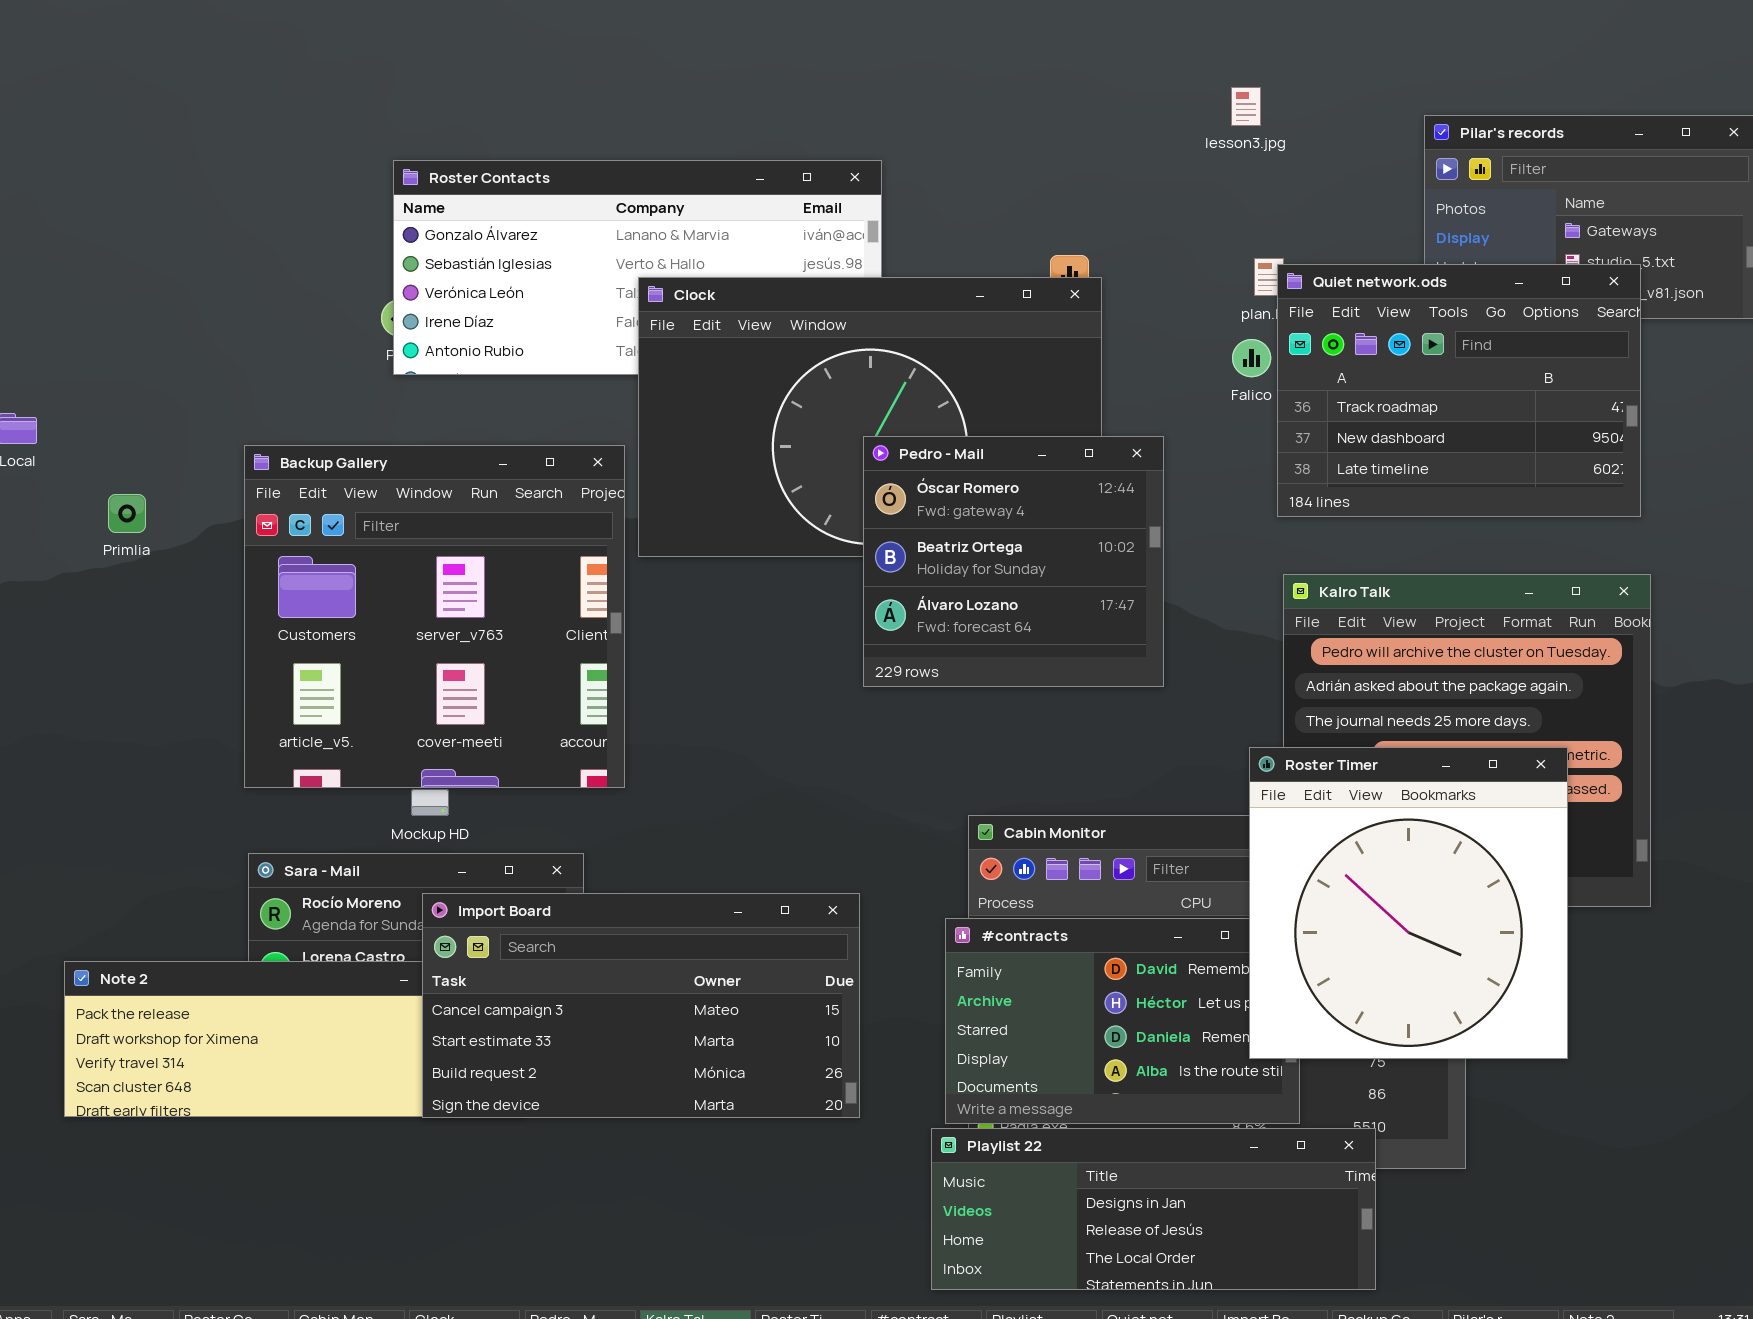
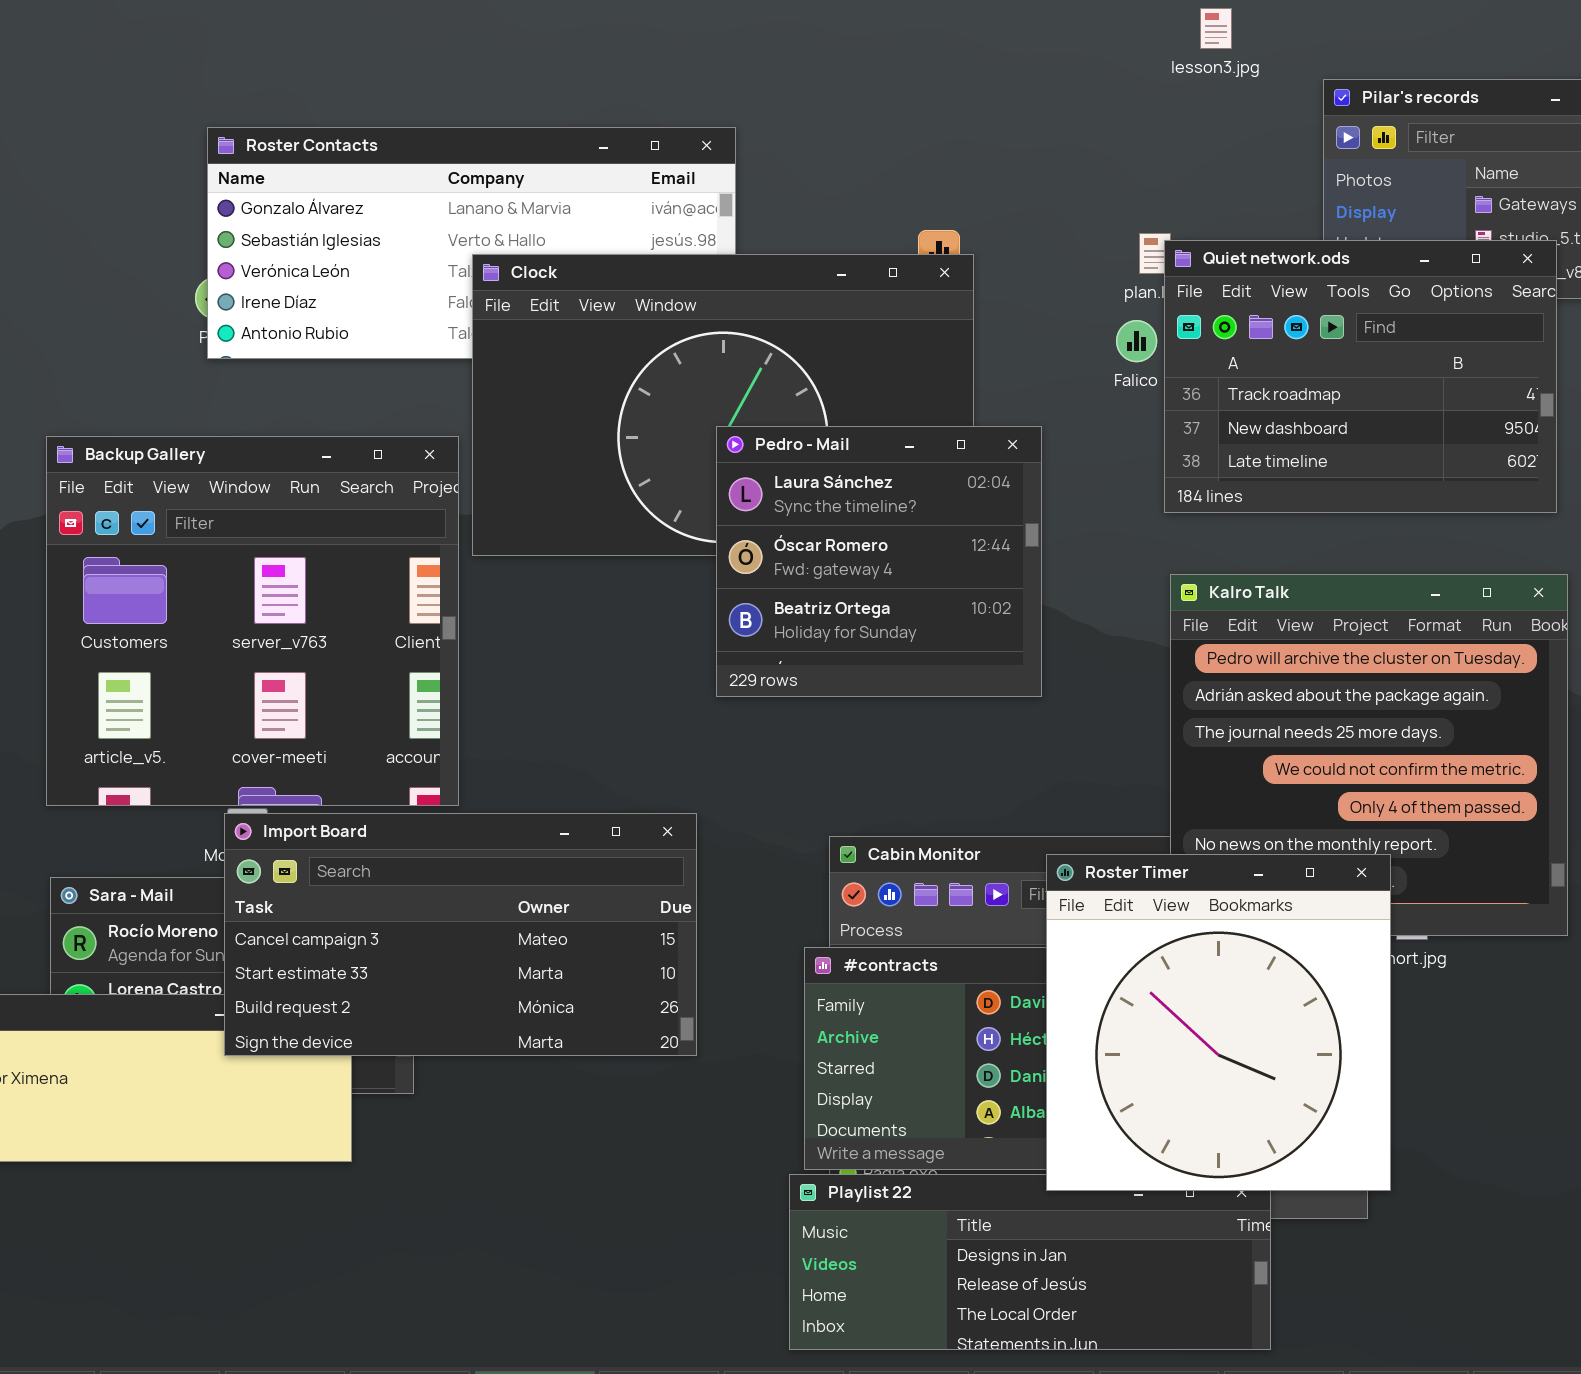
lesson3.jpg: [1231,87,1261,126] -> [1200,8,1232,49], moved
Pedro - Mail: [863,436,1164,687] -> [716,426,1042,697], scrolled up 1 row
Roster Timer: [1249,747,1568,1059] -> [1046,854,1391,1191], moved
Import Board: [422,893,860,1118] -> [224,813,697,1056], moved

